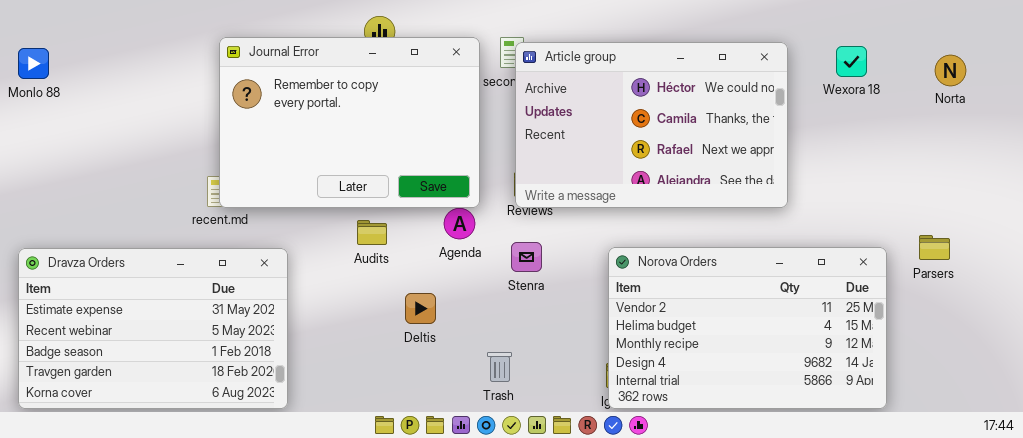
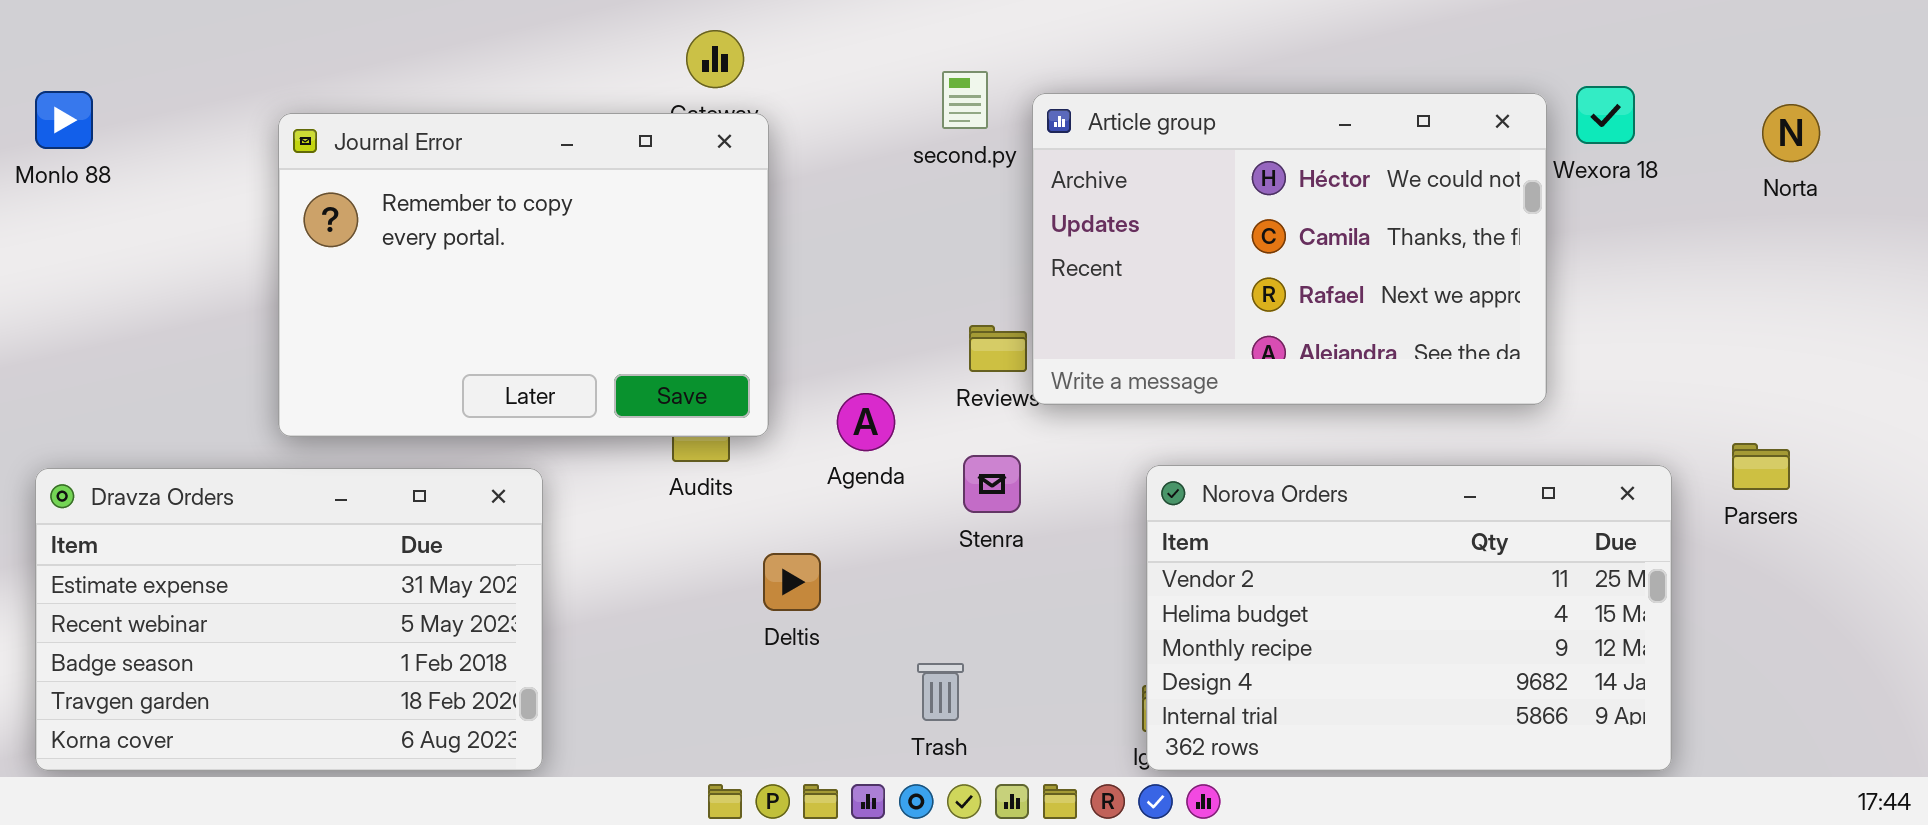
Journal Error: [219,37,480,208] -> [278,113,769,437], moved
Article group: [515,42,788,208] -> [1032,93,1547,405], moved

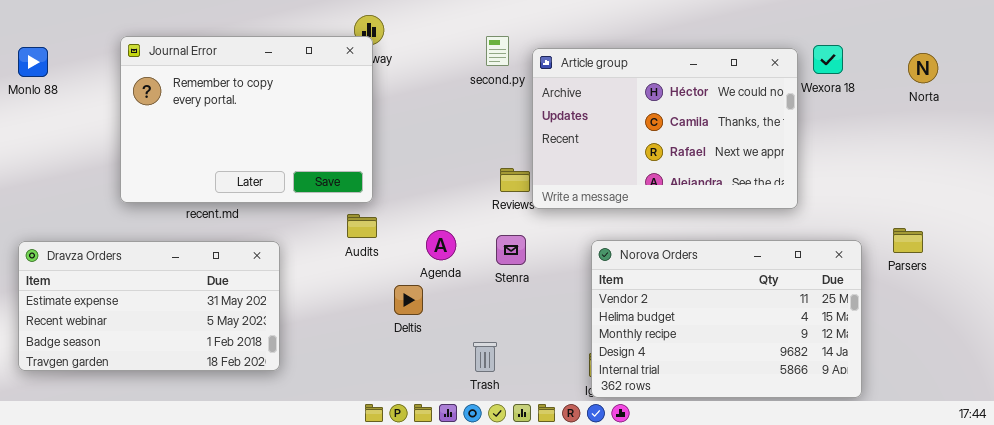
Journal Error: [278,113,769,437] -> [120,36,373,203], moved
Agenda: [837,393,895,451] -> [426,230,456,260], moved
Dravza Orders: [35,468,543,771] -> [18,241,280,371], resized

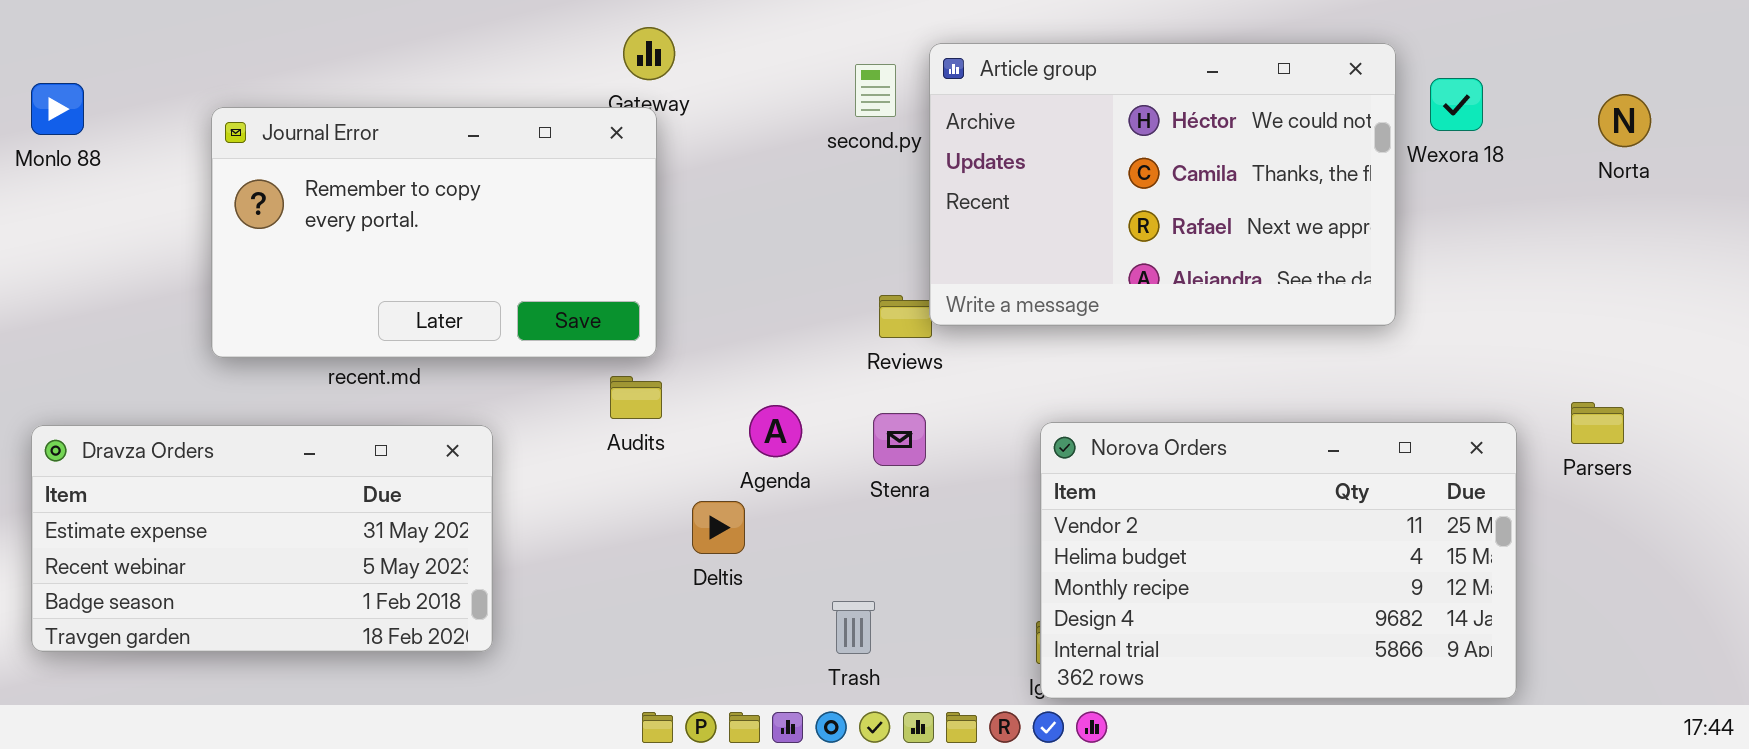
Journal Error: [120,36,373,203] -> [211,107,657,358], resized
Article group: [532,48,798,209] -> [929,43,1396,326], moved

